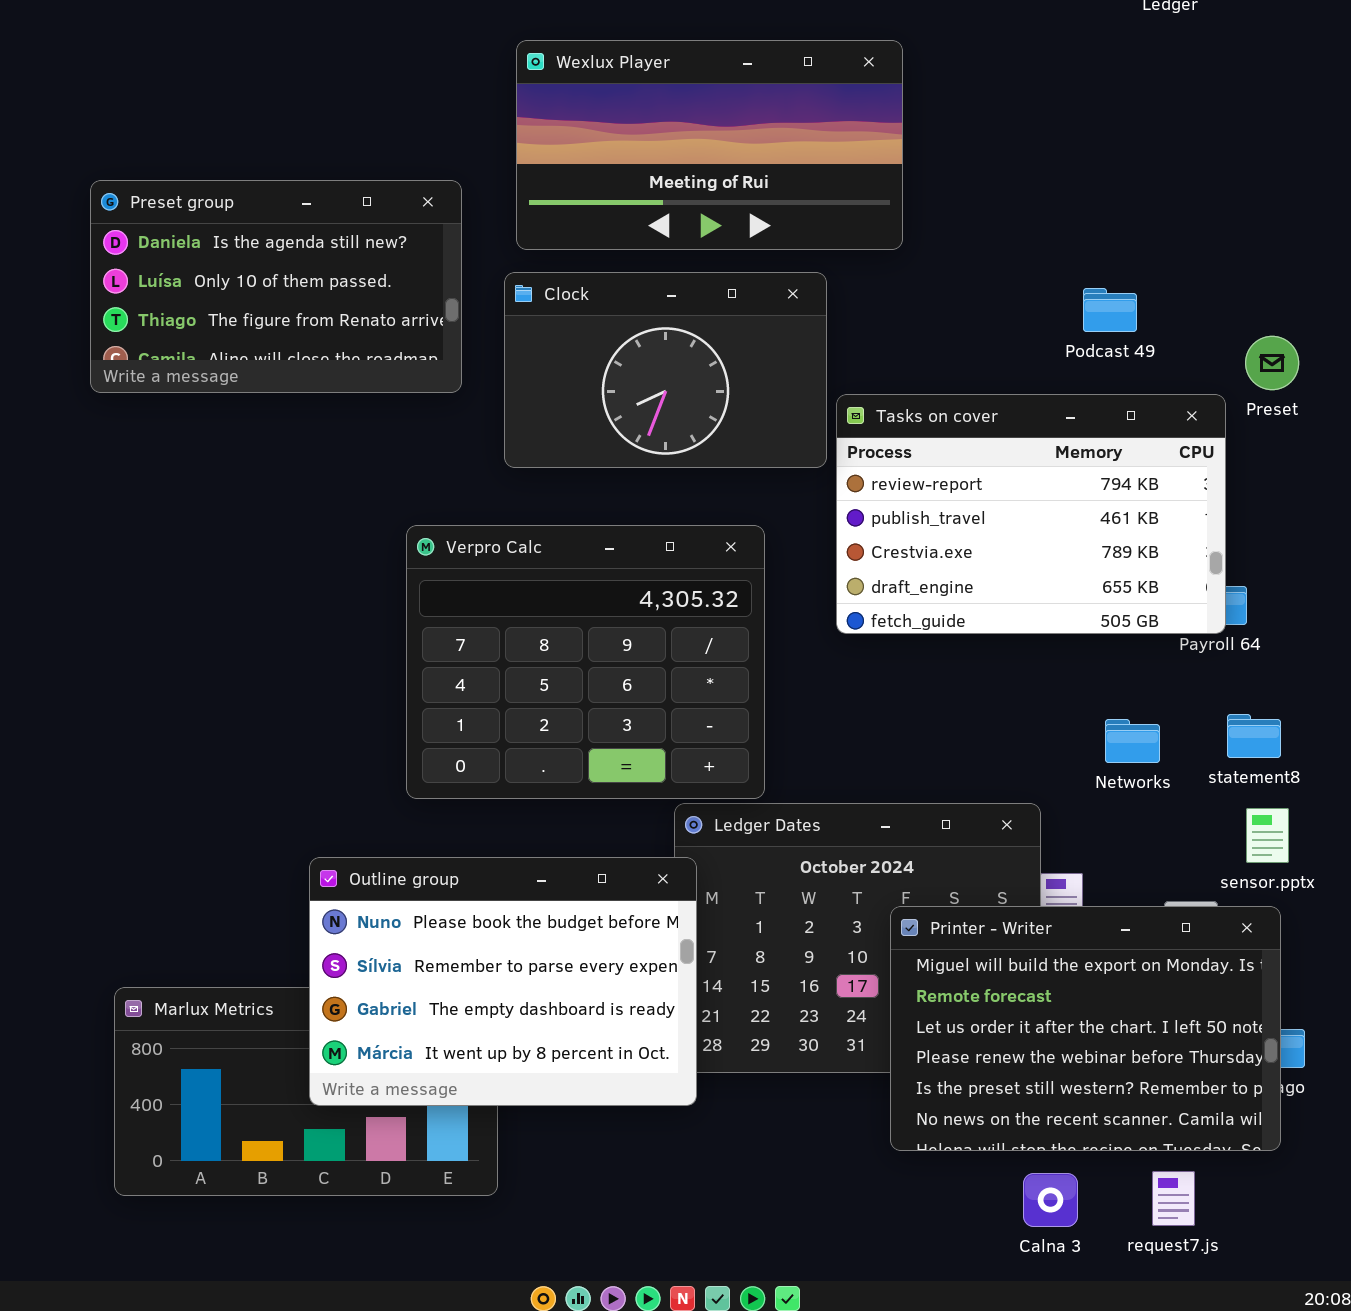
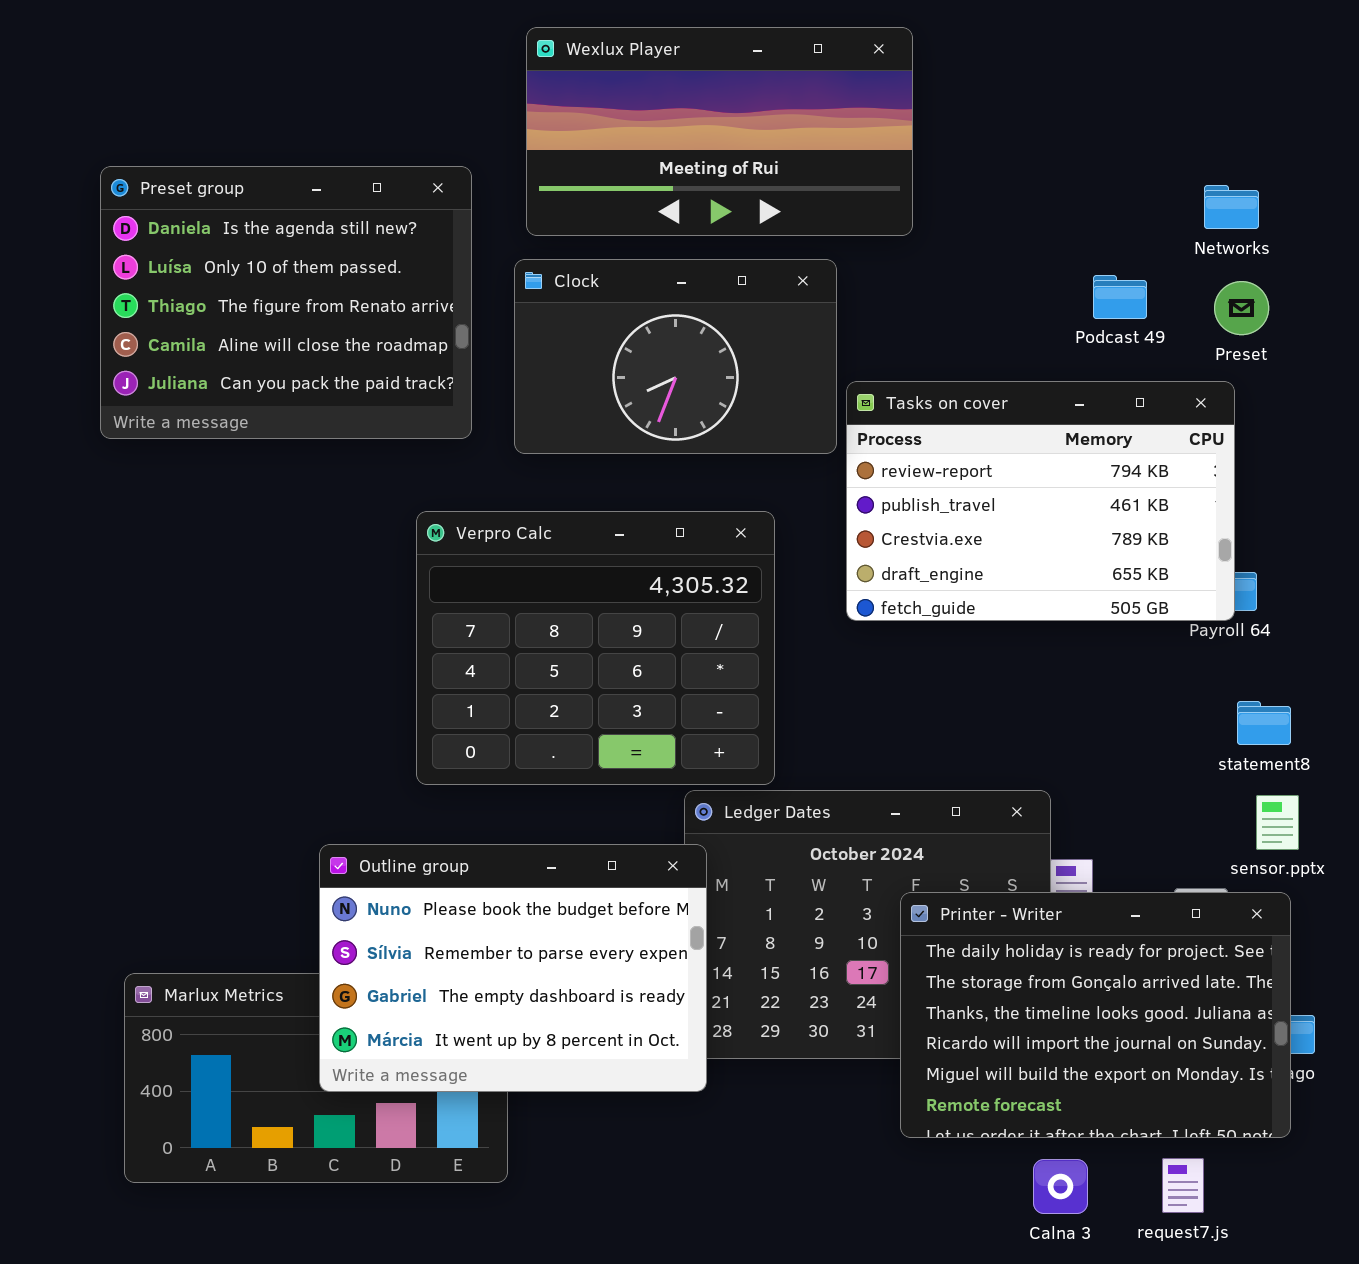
Preset group: [90,180,462,393] -> [100,166,472,439], resized
Preset: [1245,336,1299,390] -> [1214,281,1269,335], moved
Networks: [1105,719,1160,763] -> [1204,185,1259,229], moved
Printer - Writer: [890,906,1281,1151] -> [900,892,1291,1138], scrolled up 4 rows

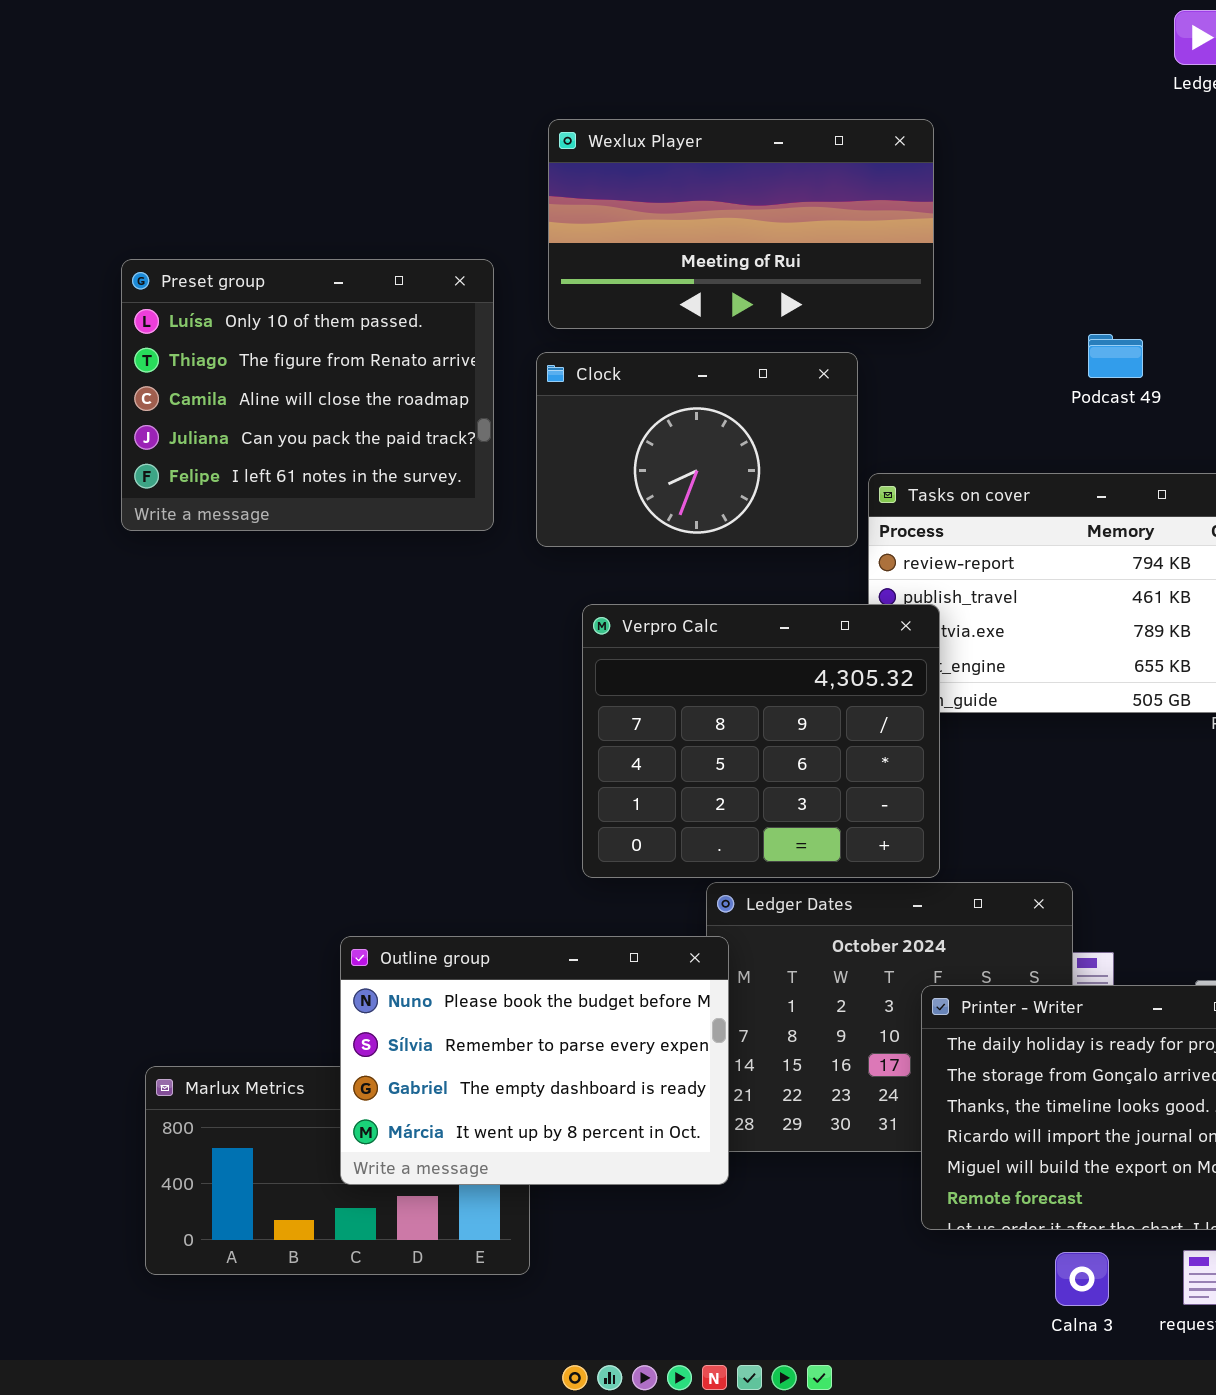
Preset group: [100,166,472,439] -> [121,259,494,531], scrolled down 1 row
Podcast 49: [1093,275,1147,319] -> [1088,334,1143,378], moved
Verpro Calc: [416,511,775,785] -> [582,604,940,878], moved

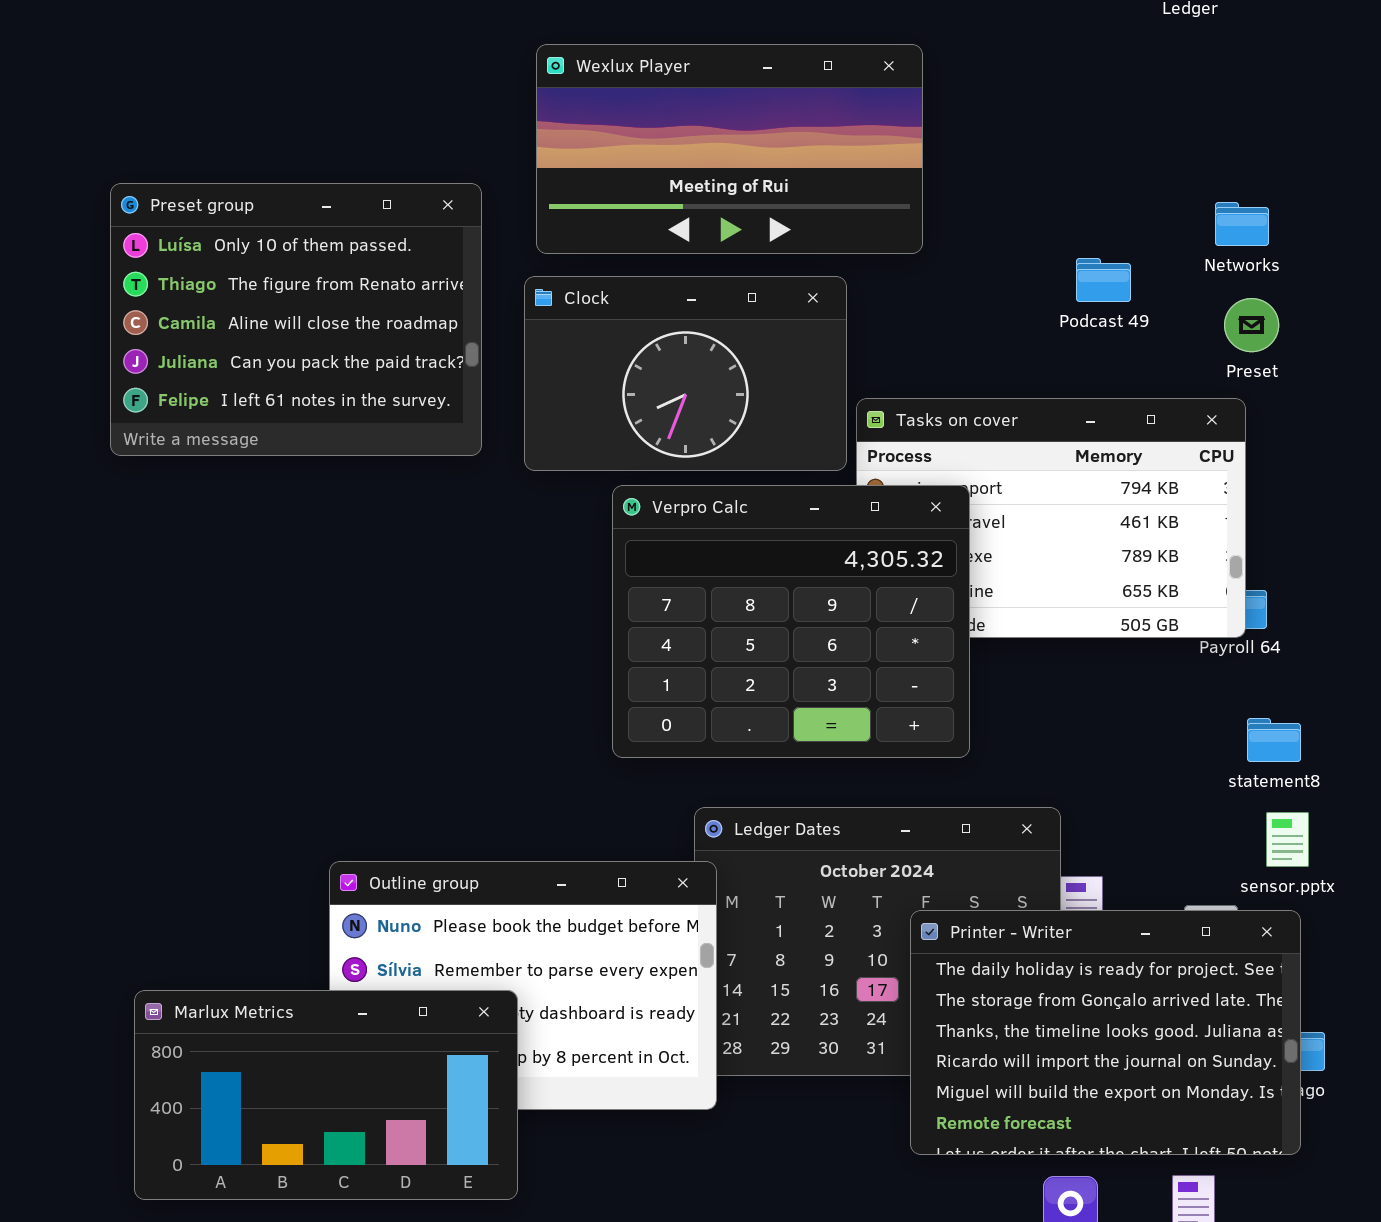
Verpro Calc: [582,604,940,878] -> [612,485,970,758], moved
Marlux Metrics: [145,1066,530,1275] -> [134,990,518,1200], raised

